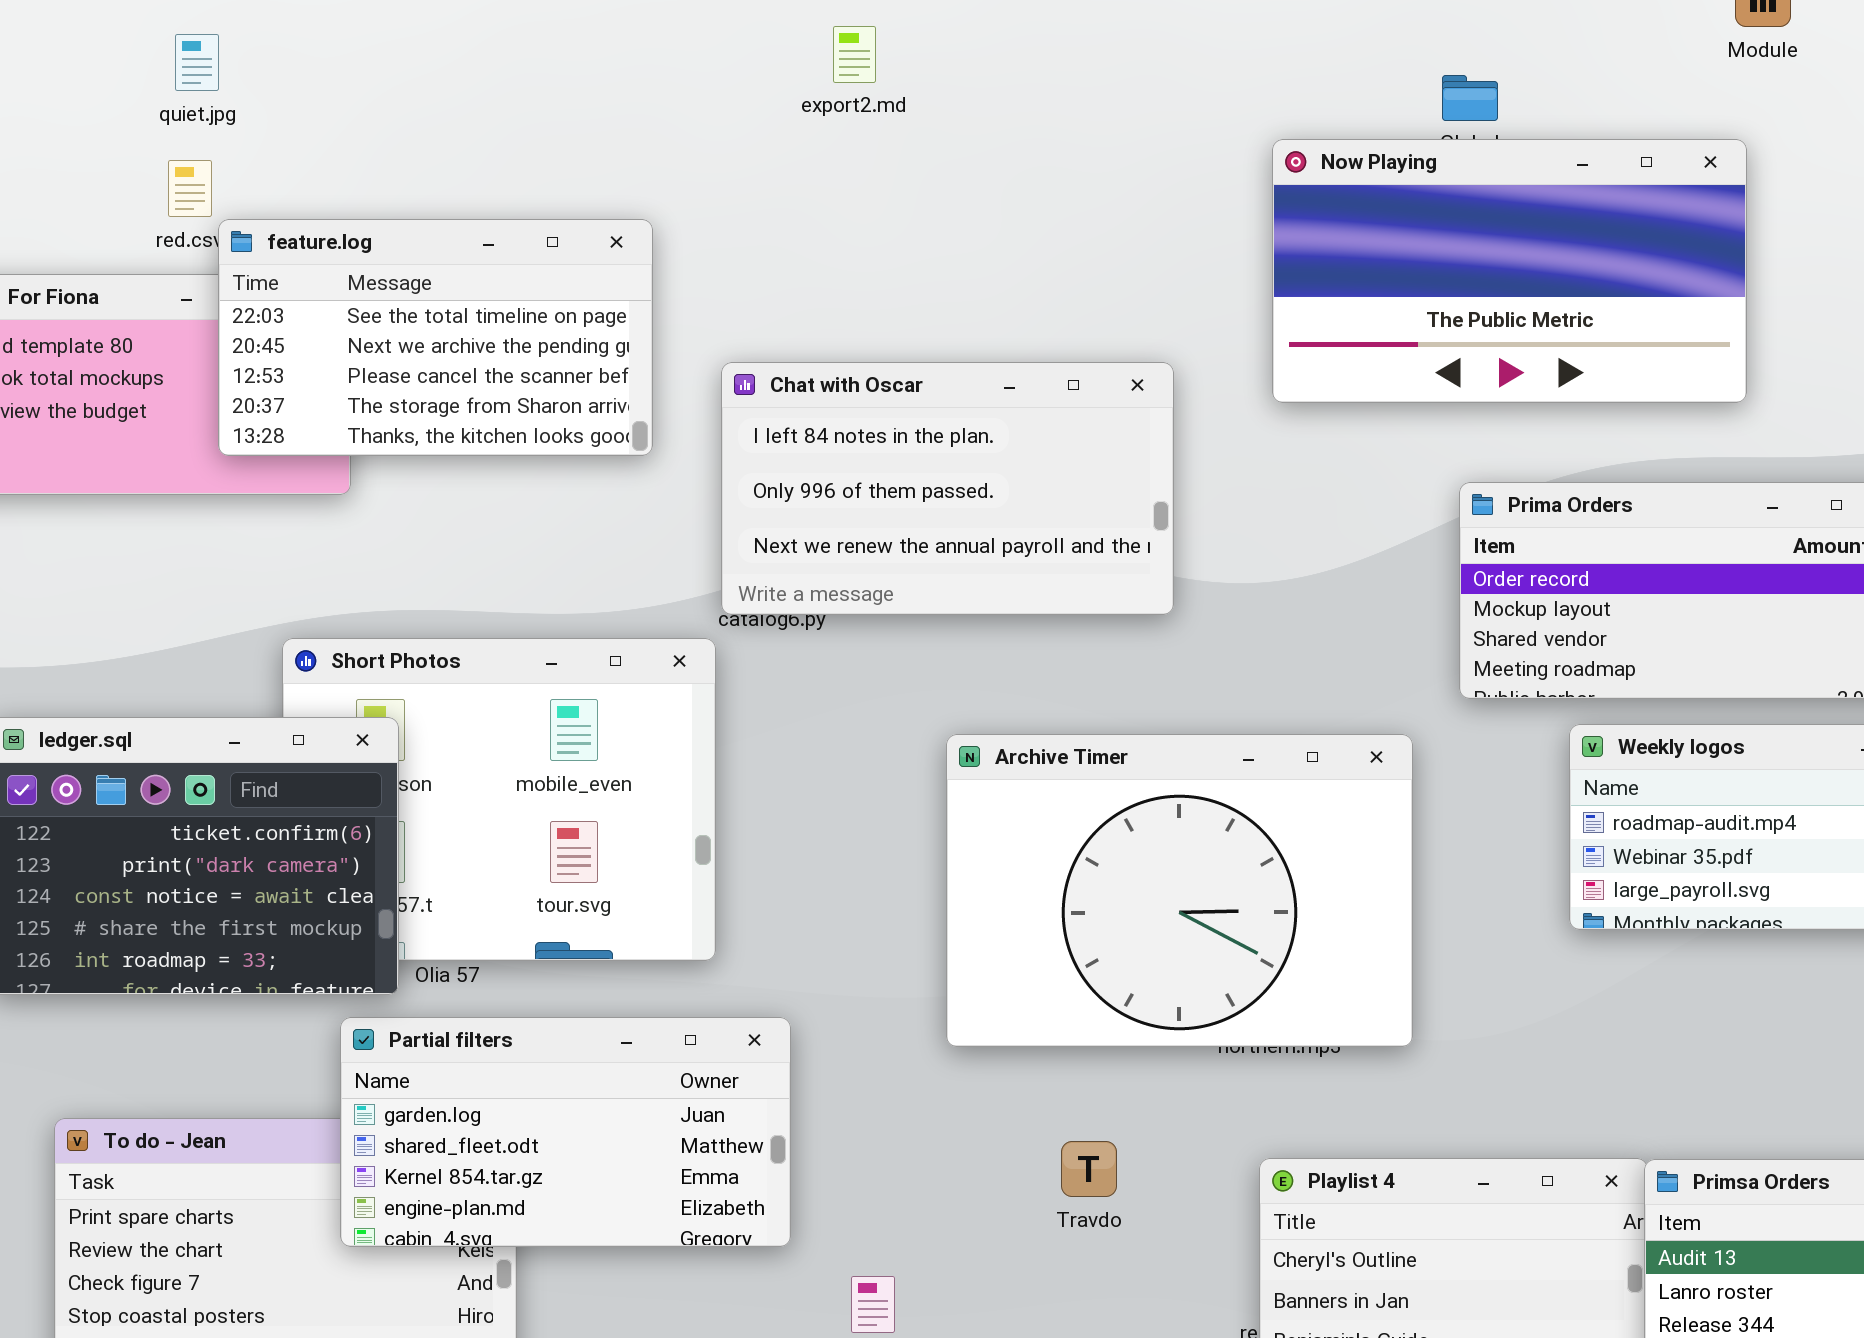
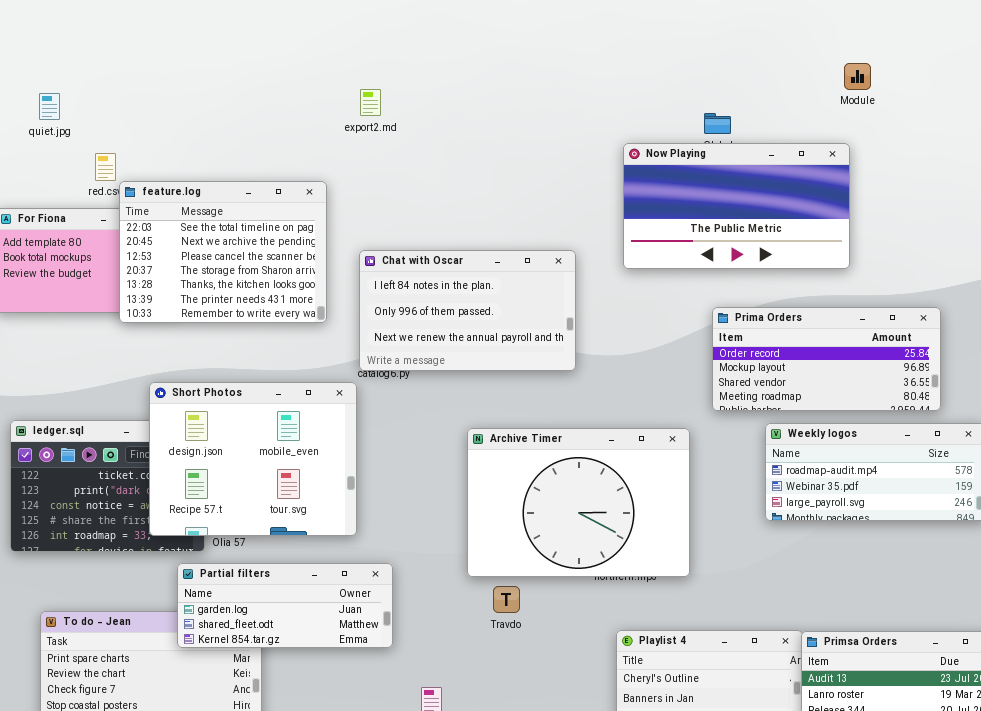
export2.md: [833,26,876,83] -> [360,89,381,116], moved
quiet.jpg: [175,34,219,91] -> [39,93,60,120], moved
feature.log: [218,219,653,456] -> [119,181,327,323], resized
Short Photos: [282,638,716,961] -> [149,382,357,536], raised
Partial filters: [340,1017,791,1247] -> [177,563,393,648], resized
Travdo: [1061,1141,1117,1197] -> [493,586,520,613], moved

